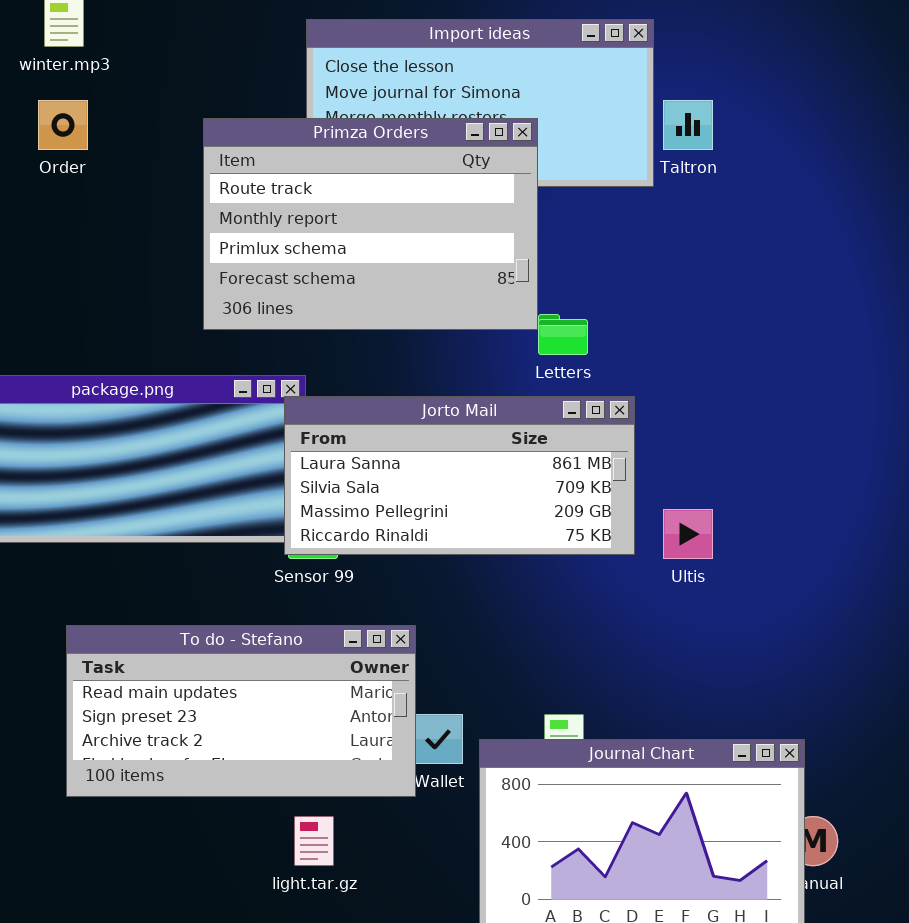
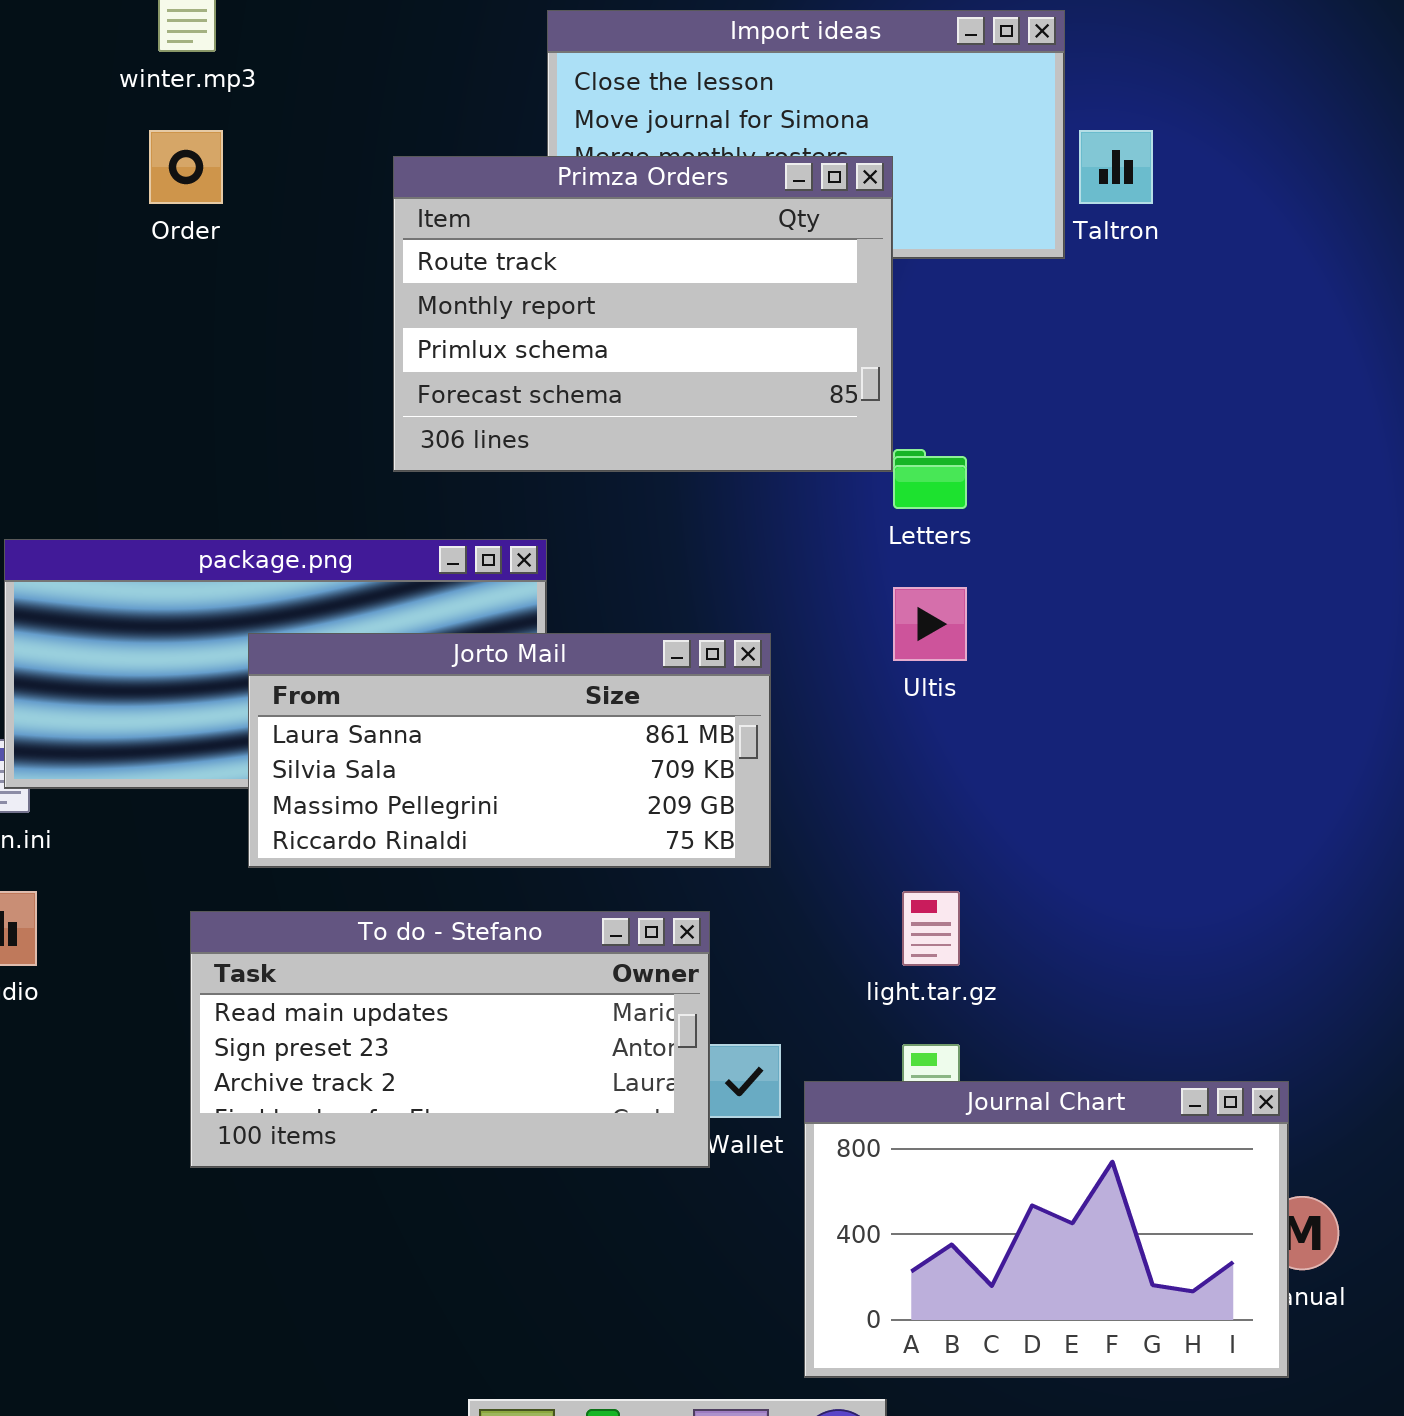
Jorto Mail: [284,396,635,555] -> [248,633,771,868], moved
Ultis: [663,509,713,559] -> [893,587,967,661], moved
light.tar.gz: [294,816,334,866] -> [902,891,960,966], moved

